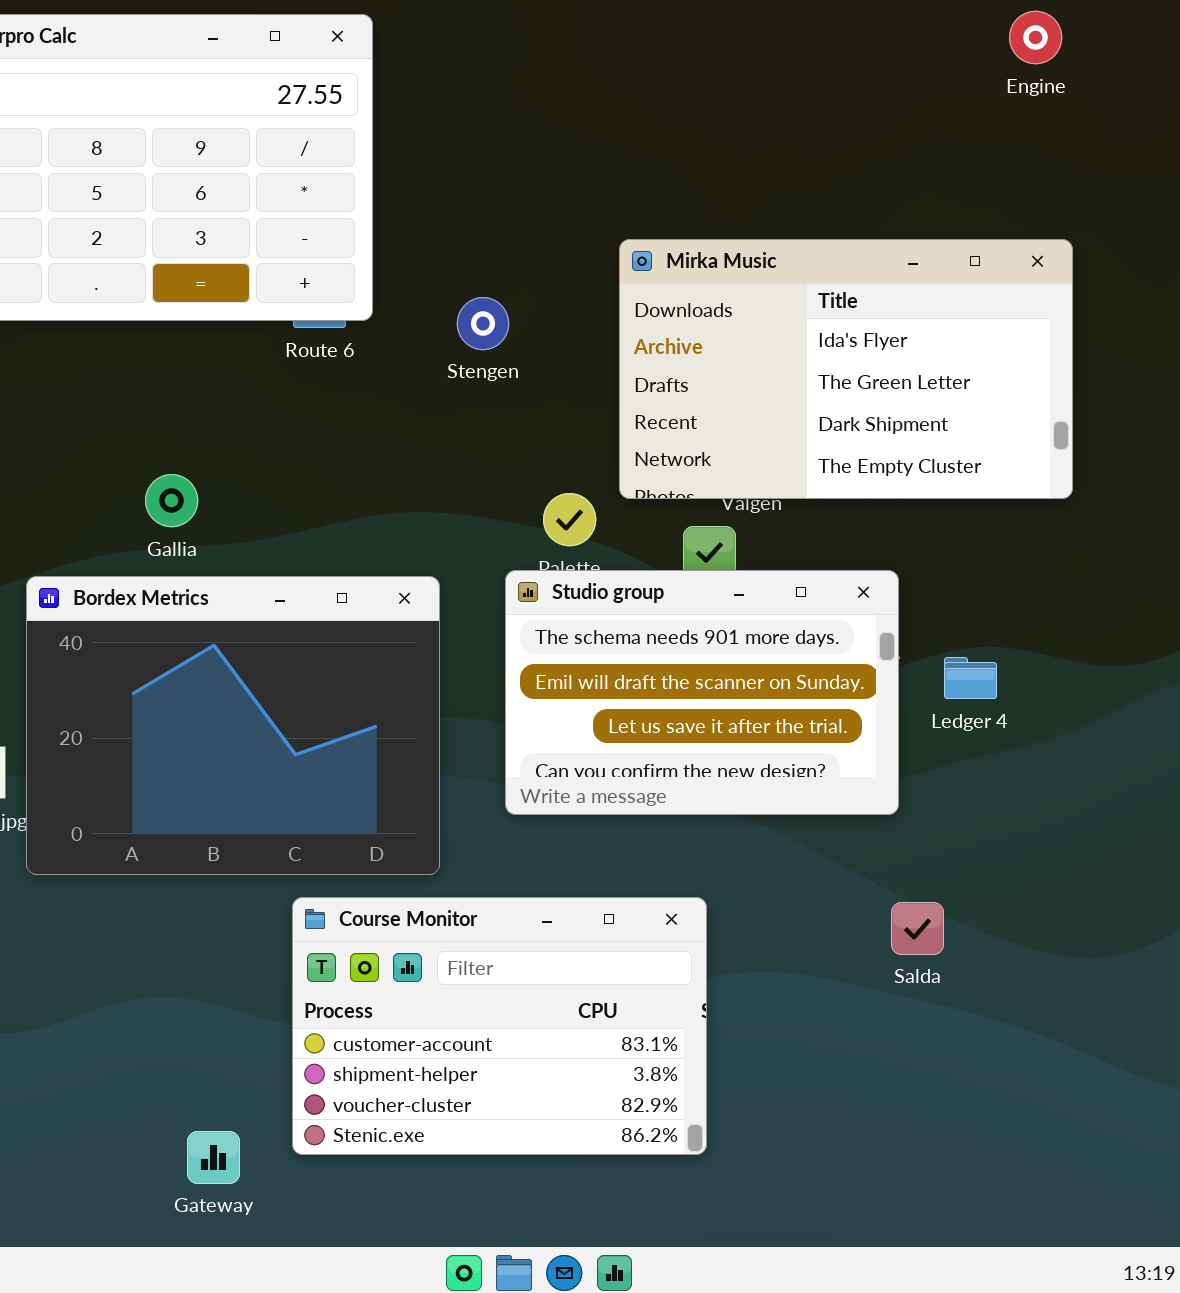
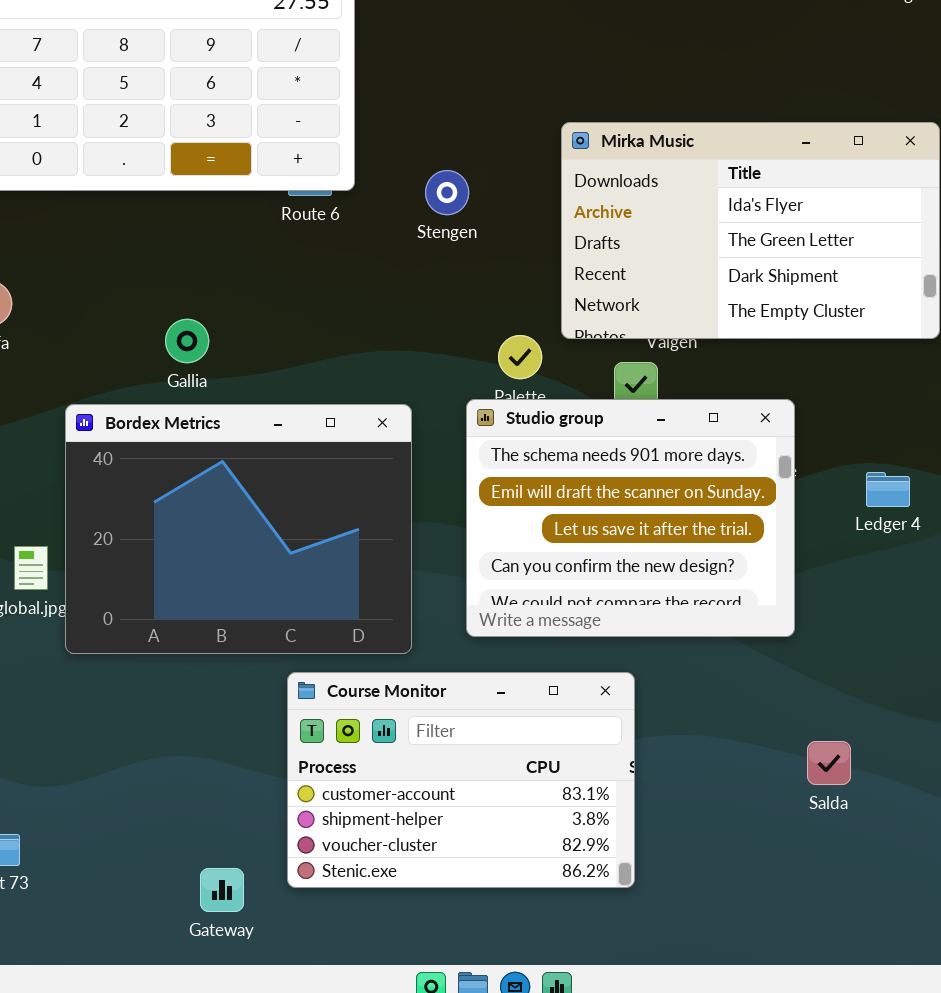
Studio group: [505,570,899,815] -> [466,399,795,637], resized
Ledger 4: [944,657,997,699] -> [866,472,910,507], moved
Salda: [891,902,944,955] -> [807,741,851,785], moved

